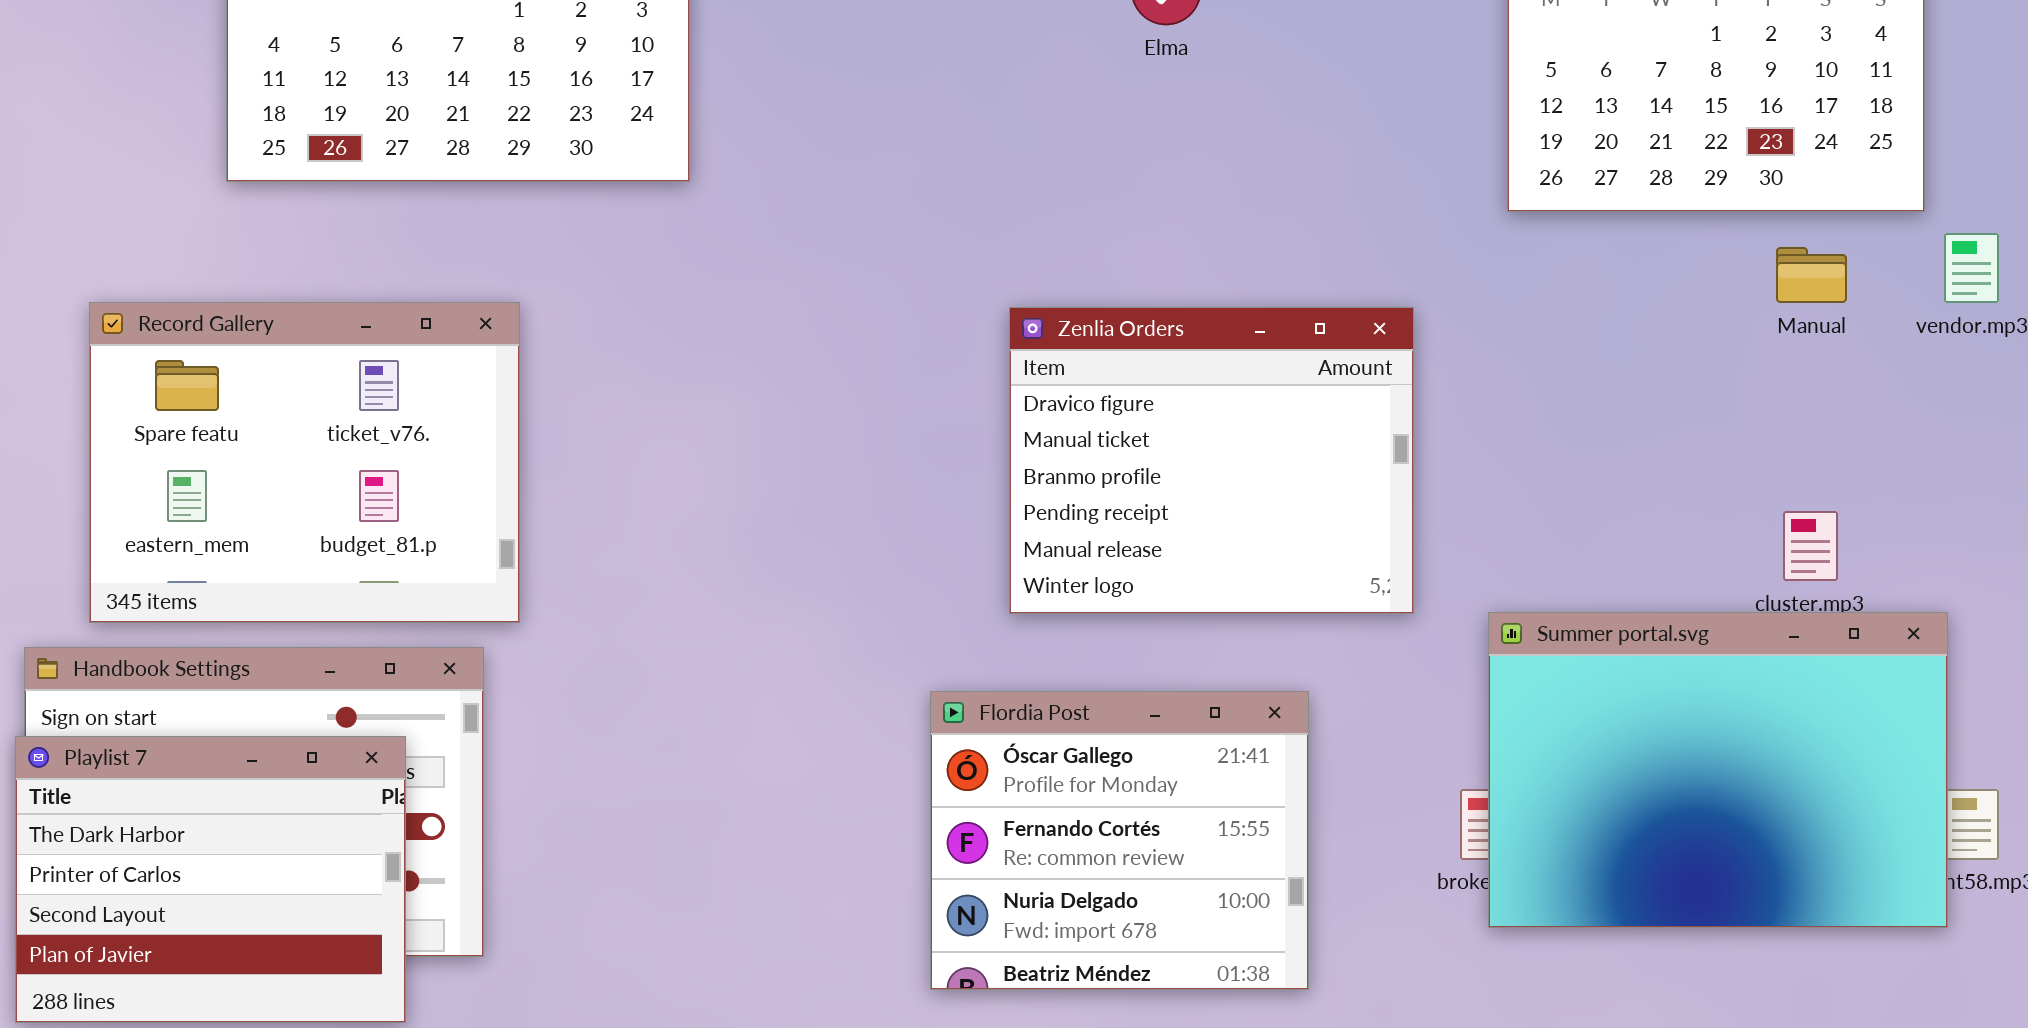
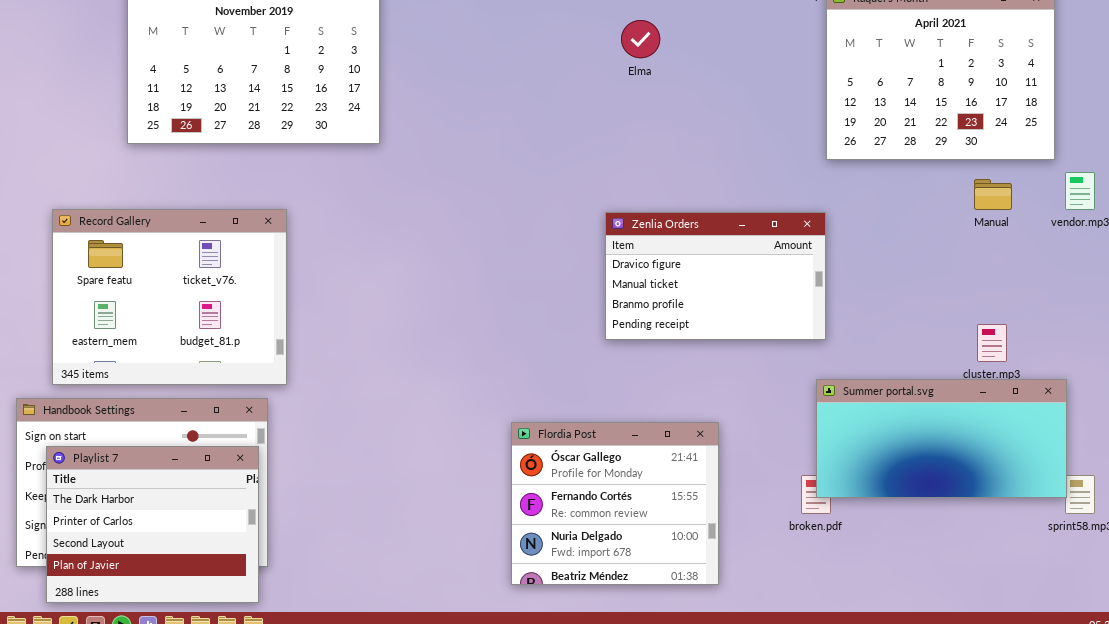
Zenlia Orders: [1009,307,1414,614] -> [605,212,826,340], moved, resized
Summer portal.svg: [1488,612,1948,928] -> [816,379,1067,498], resized
Playlist 7: [15,736,406,1023] -> [46,446,259,603], moved

